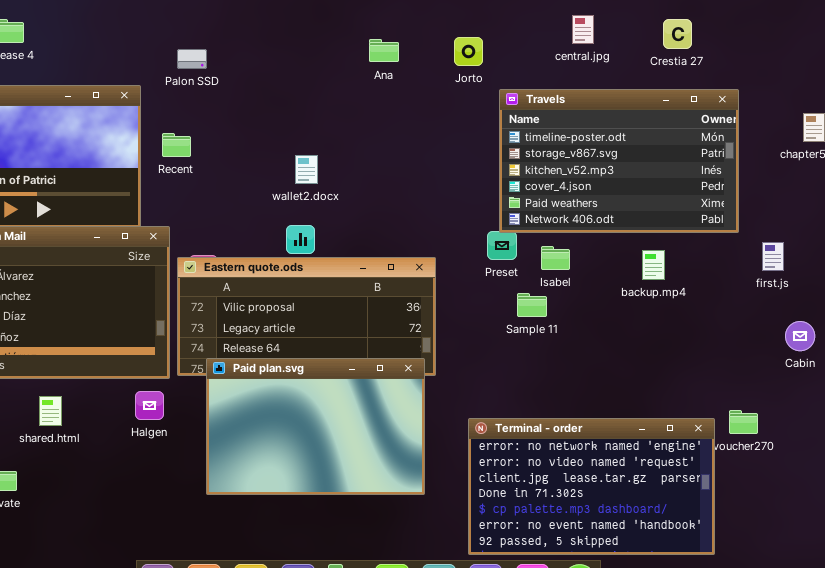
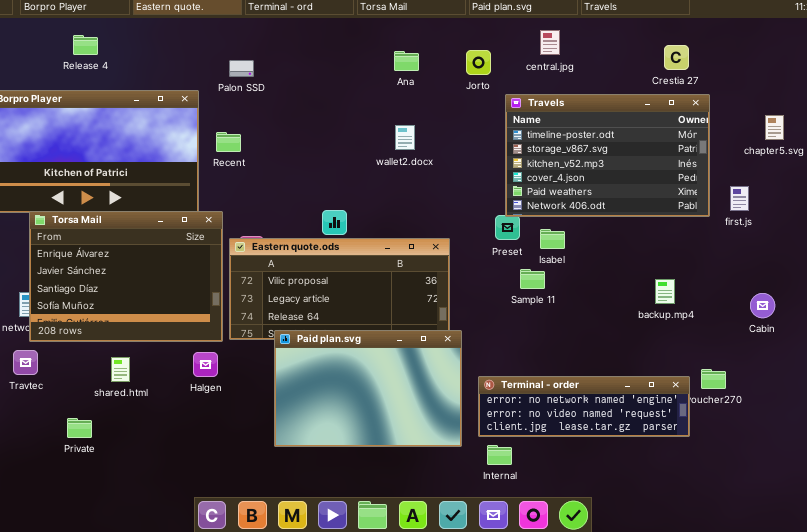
central.jpg: [572,15,594,44] -> [540,30,560,55], moved
Crestia 27: [663,19,692,49] -> [664,45,689,70], moved
wallet2.docx: [295,155,318,184] -> [395,125,415,150], moved
first.js: [762,242,784,271] -> [730,186,749,211], moved
backup.mp4: [642,250,665,280] -> [655,279,675,304], moved
Paid plan.svg: [206,358,425,495] -> [274,330,462,447], moved
Terminal - order: [468,418,715,555] -> [478,376,690,437], resized

